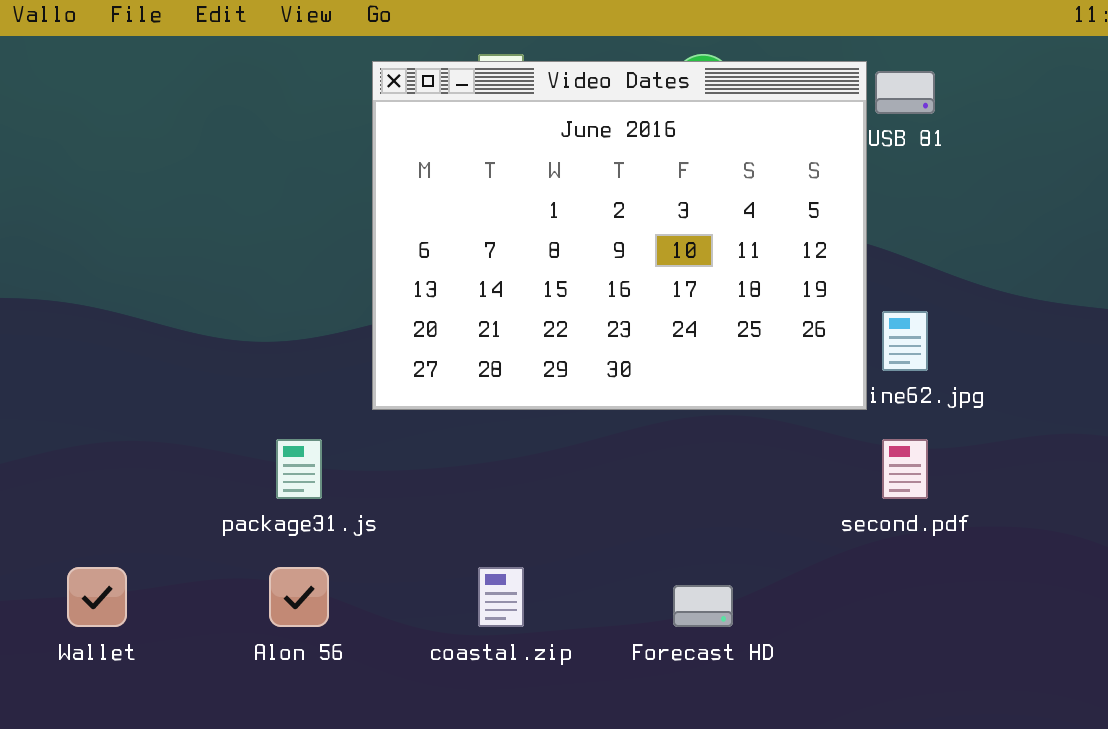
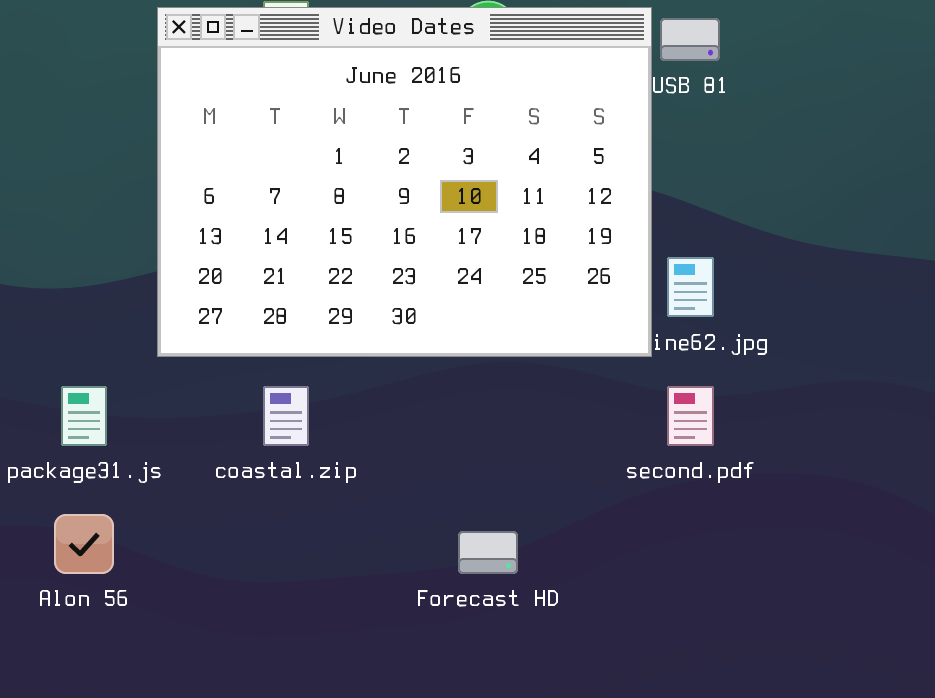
coastal.zip: [478,567,524,627] -> [263,386,309,446], moved

